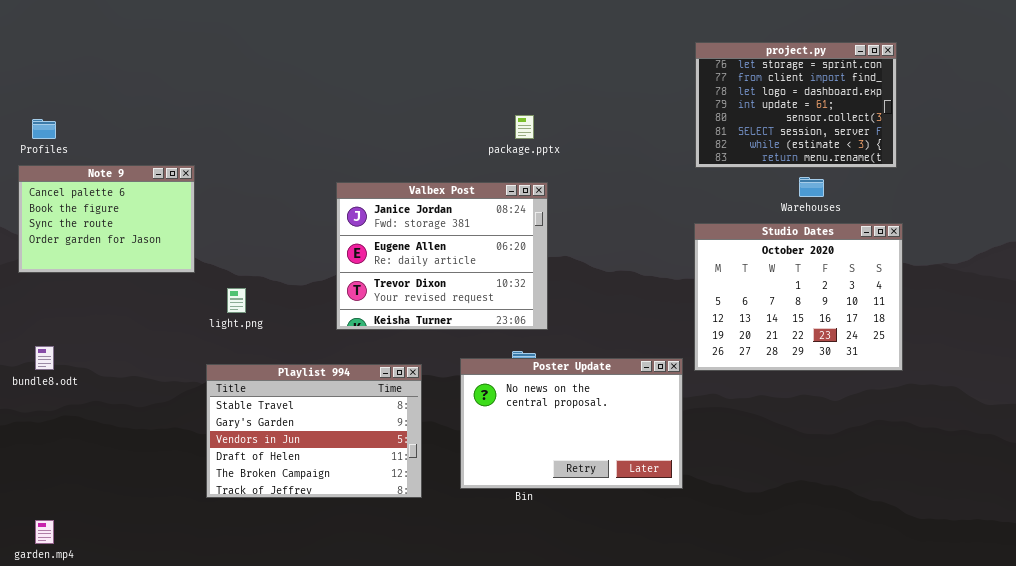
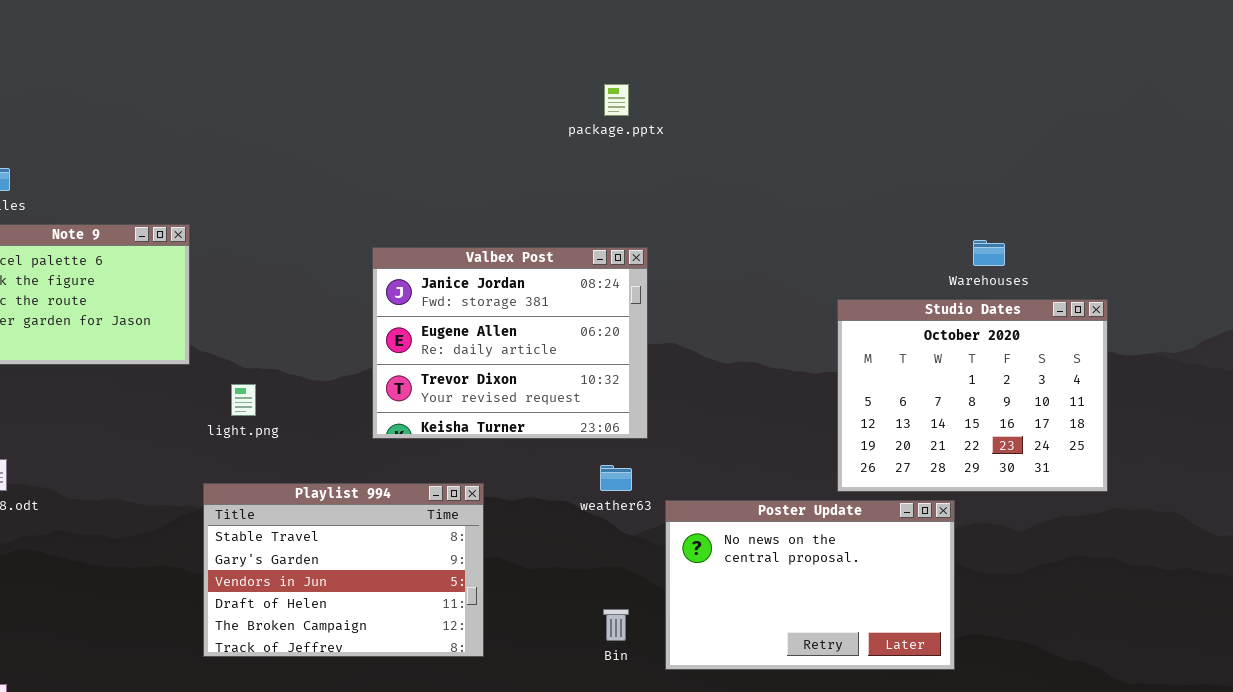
project.py: [695,42,897,168] -> none, closed
package.pptx: [515,115,534,139] -> [604,84,629,116], moved
Poster Update: [460,358,683,489] -> [665,500,955,670], moved

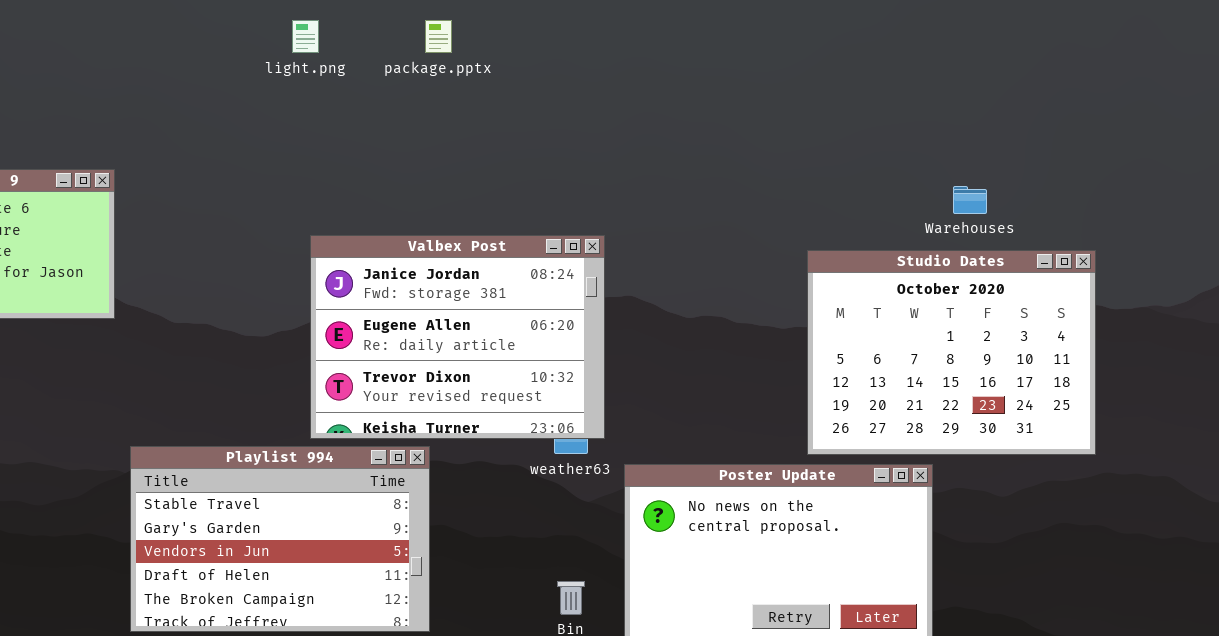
package.pptx: [604,84,629,116] -> [425,20,452,53], moved
Valbex Post: [372,247,648,439] -> [310,235,605,439], moved
light.png: [231,384,256,416] -> [292,20,319,53], moved

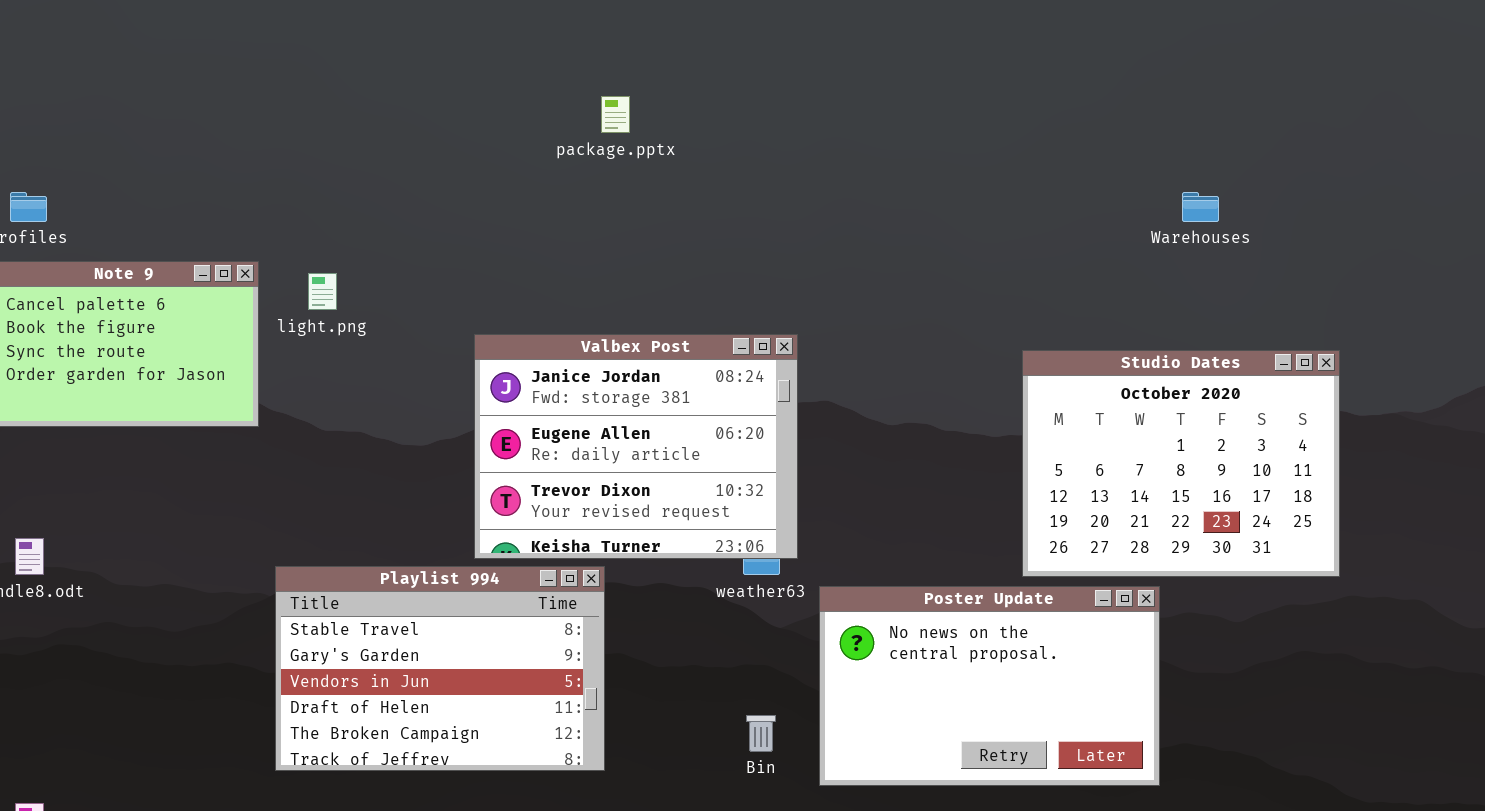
light.png: [292,20,319,53] -> [308,273,337,310], moved
Warehouses: [953,186,987,214] -> [1182,192,1219,222], moved

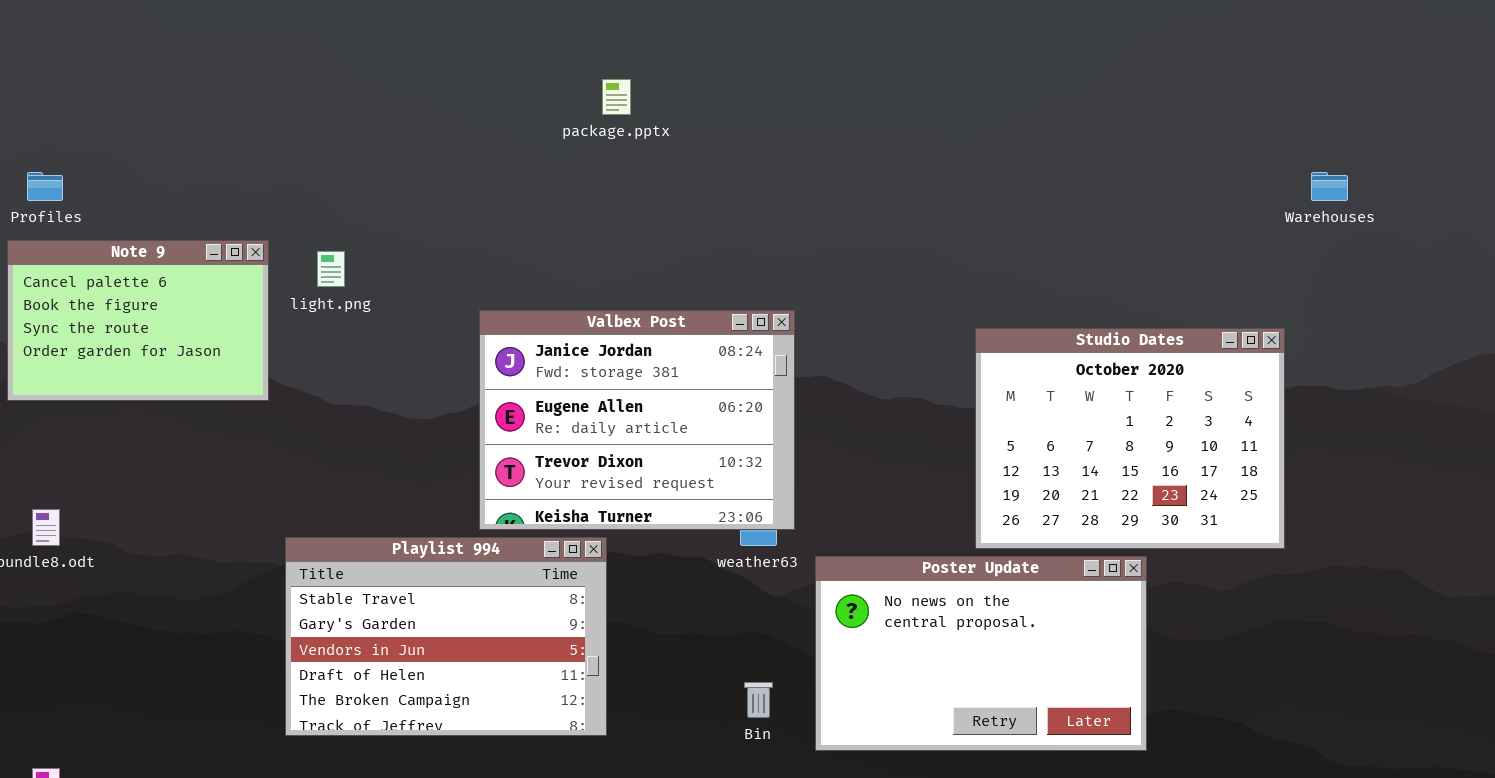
Warehouses: [1182,192,1219,222] -> [1311,172,1348,201], moved
Studio Dates: [1022,350,1340,577] -> [975,328,1285,549], moved

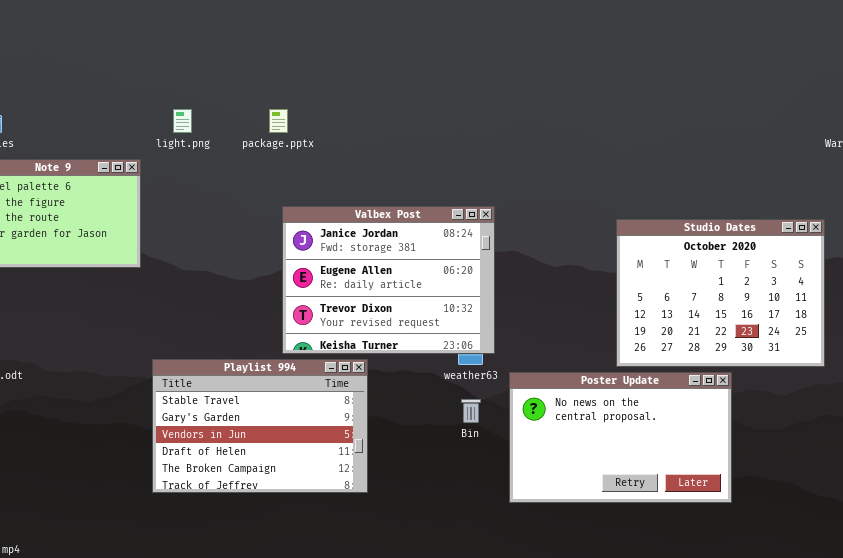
package.pptx: [602,79,631,115] -> [269,109,288,133], moved
light.png: [317,251,345,287] -> [173,109,192,133], moved
Bin: [744,682,773,718] -> [461,399,481,423], moved

